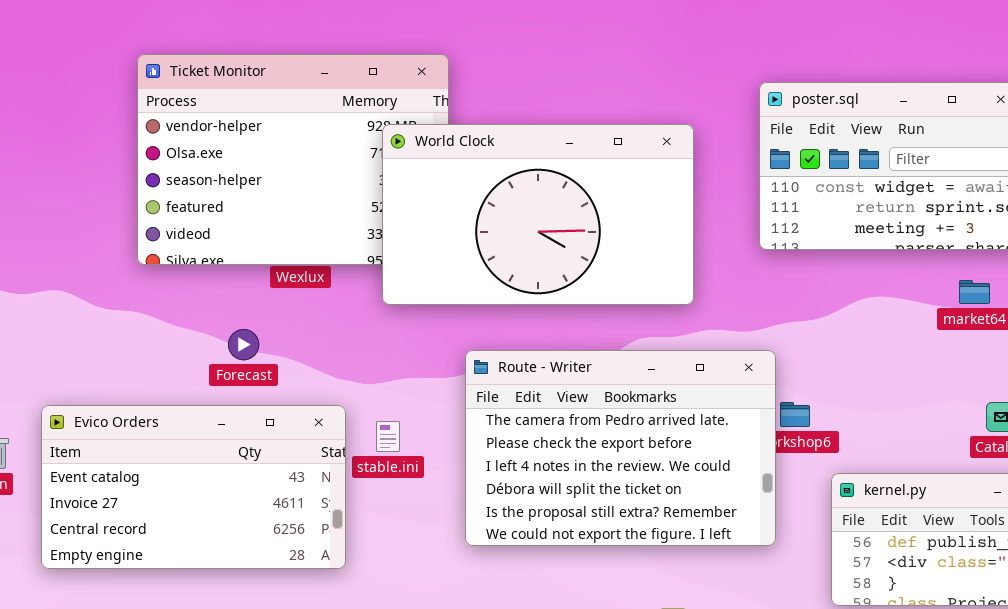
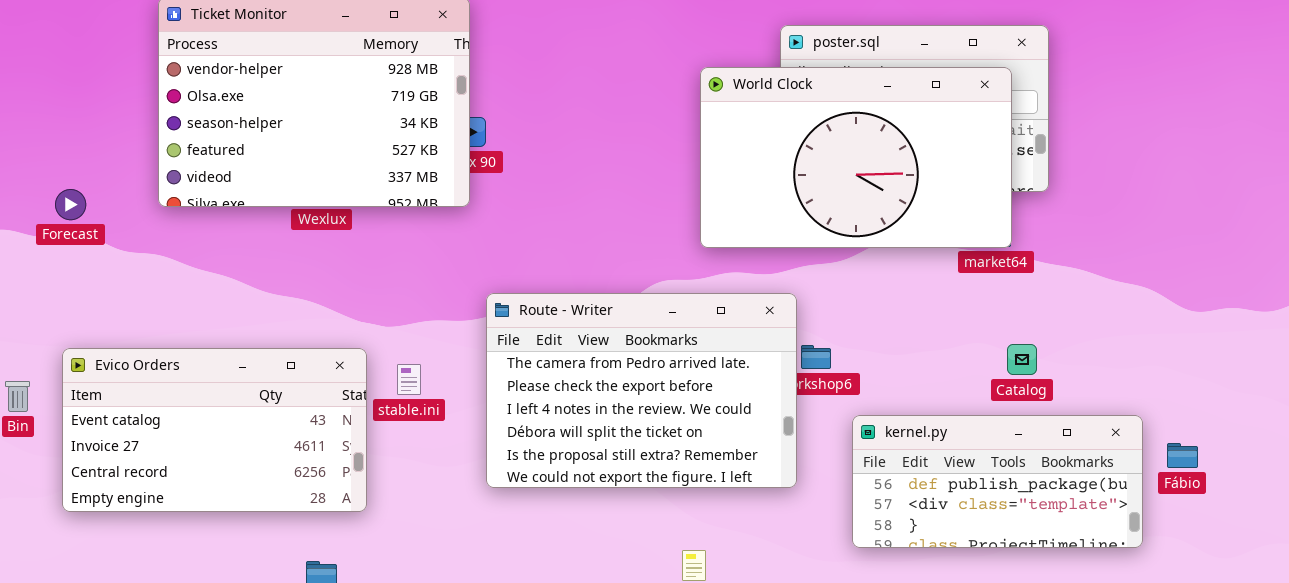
World Clock: [382,124,694,305] -> [700,67,1012,248], moved
Forecast: [228,329,259,360] -> [55,189,86,220], moved

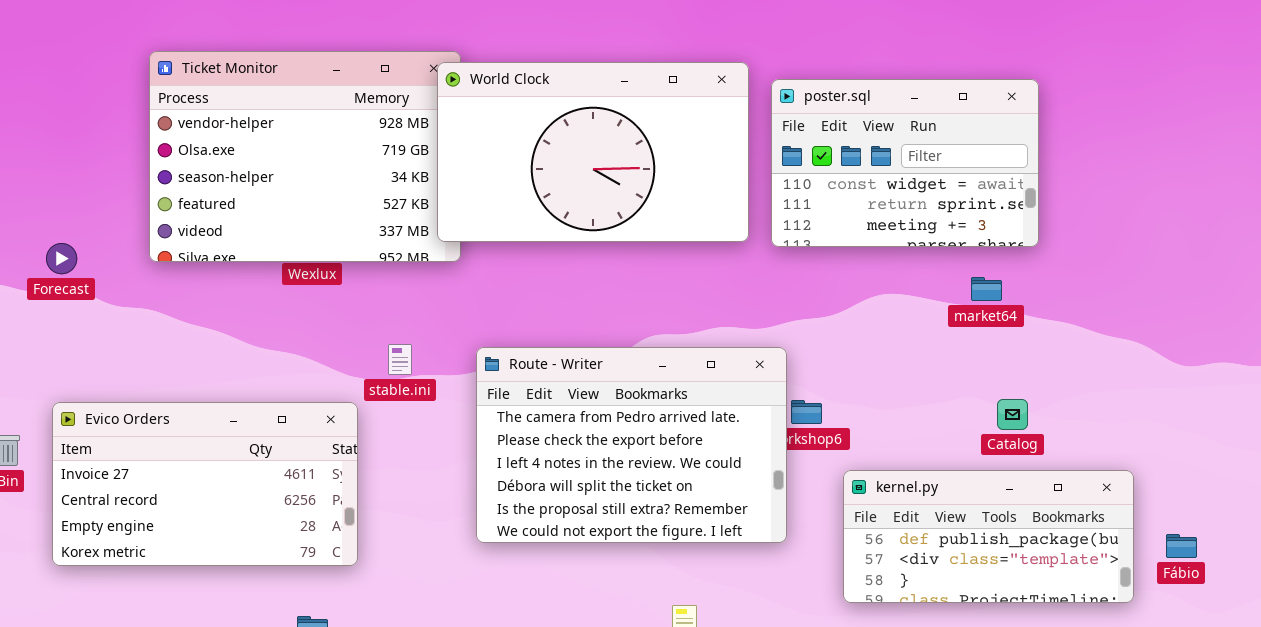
World Clock: [700,67,1012,248] -> [437,62,749,242], moved
Evico Orders: [62,348,367,512] -> [52,402,358,566], scrolled down 1 row
stable.ini: [397,364,421,395] -> [388,344,412,375], moved
Fábio: [1167,443,1198,468] -> [1166,534,1197,558], moved

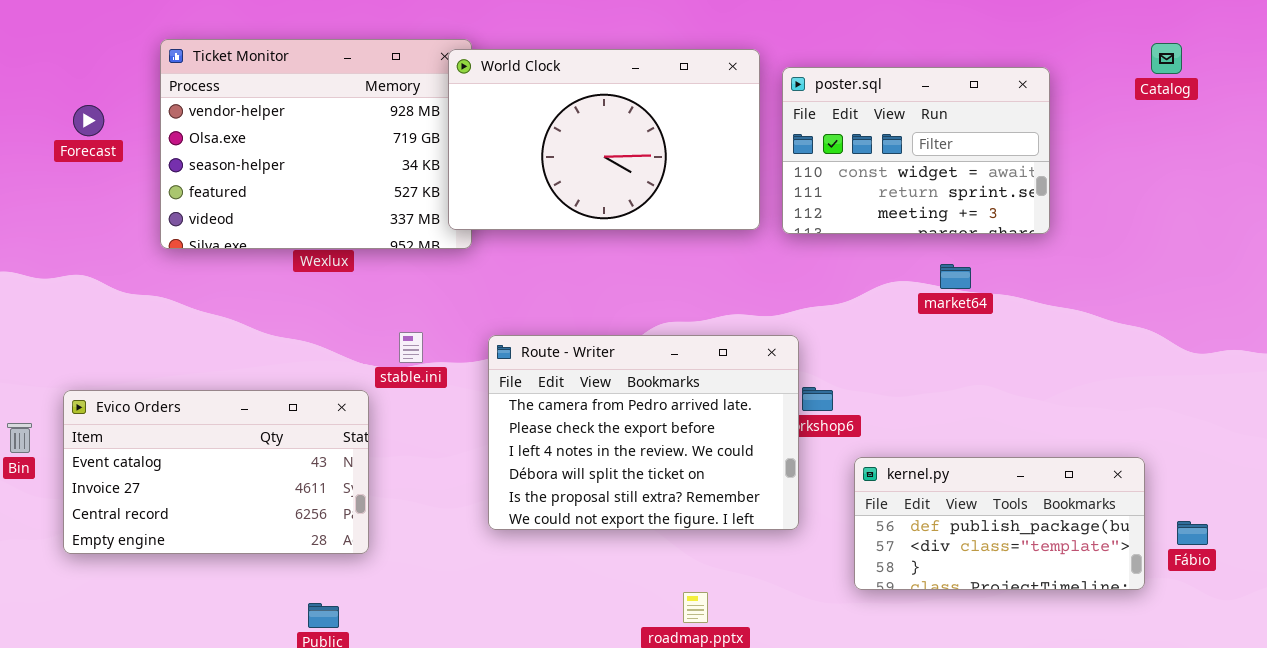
Forecast: [46,243,77,274] -> [73,105,104,136], moved
market64: [971,277,1002,301] -> [940,264,971,289], moved
Catalog: [997,399,1028,430] -> [1151,43,1182,74], moved
Evico Orders: [52,402,358,566] -> [63,390,369,554], scrolled up 1 row

